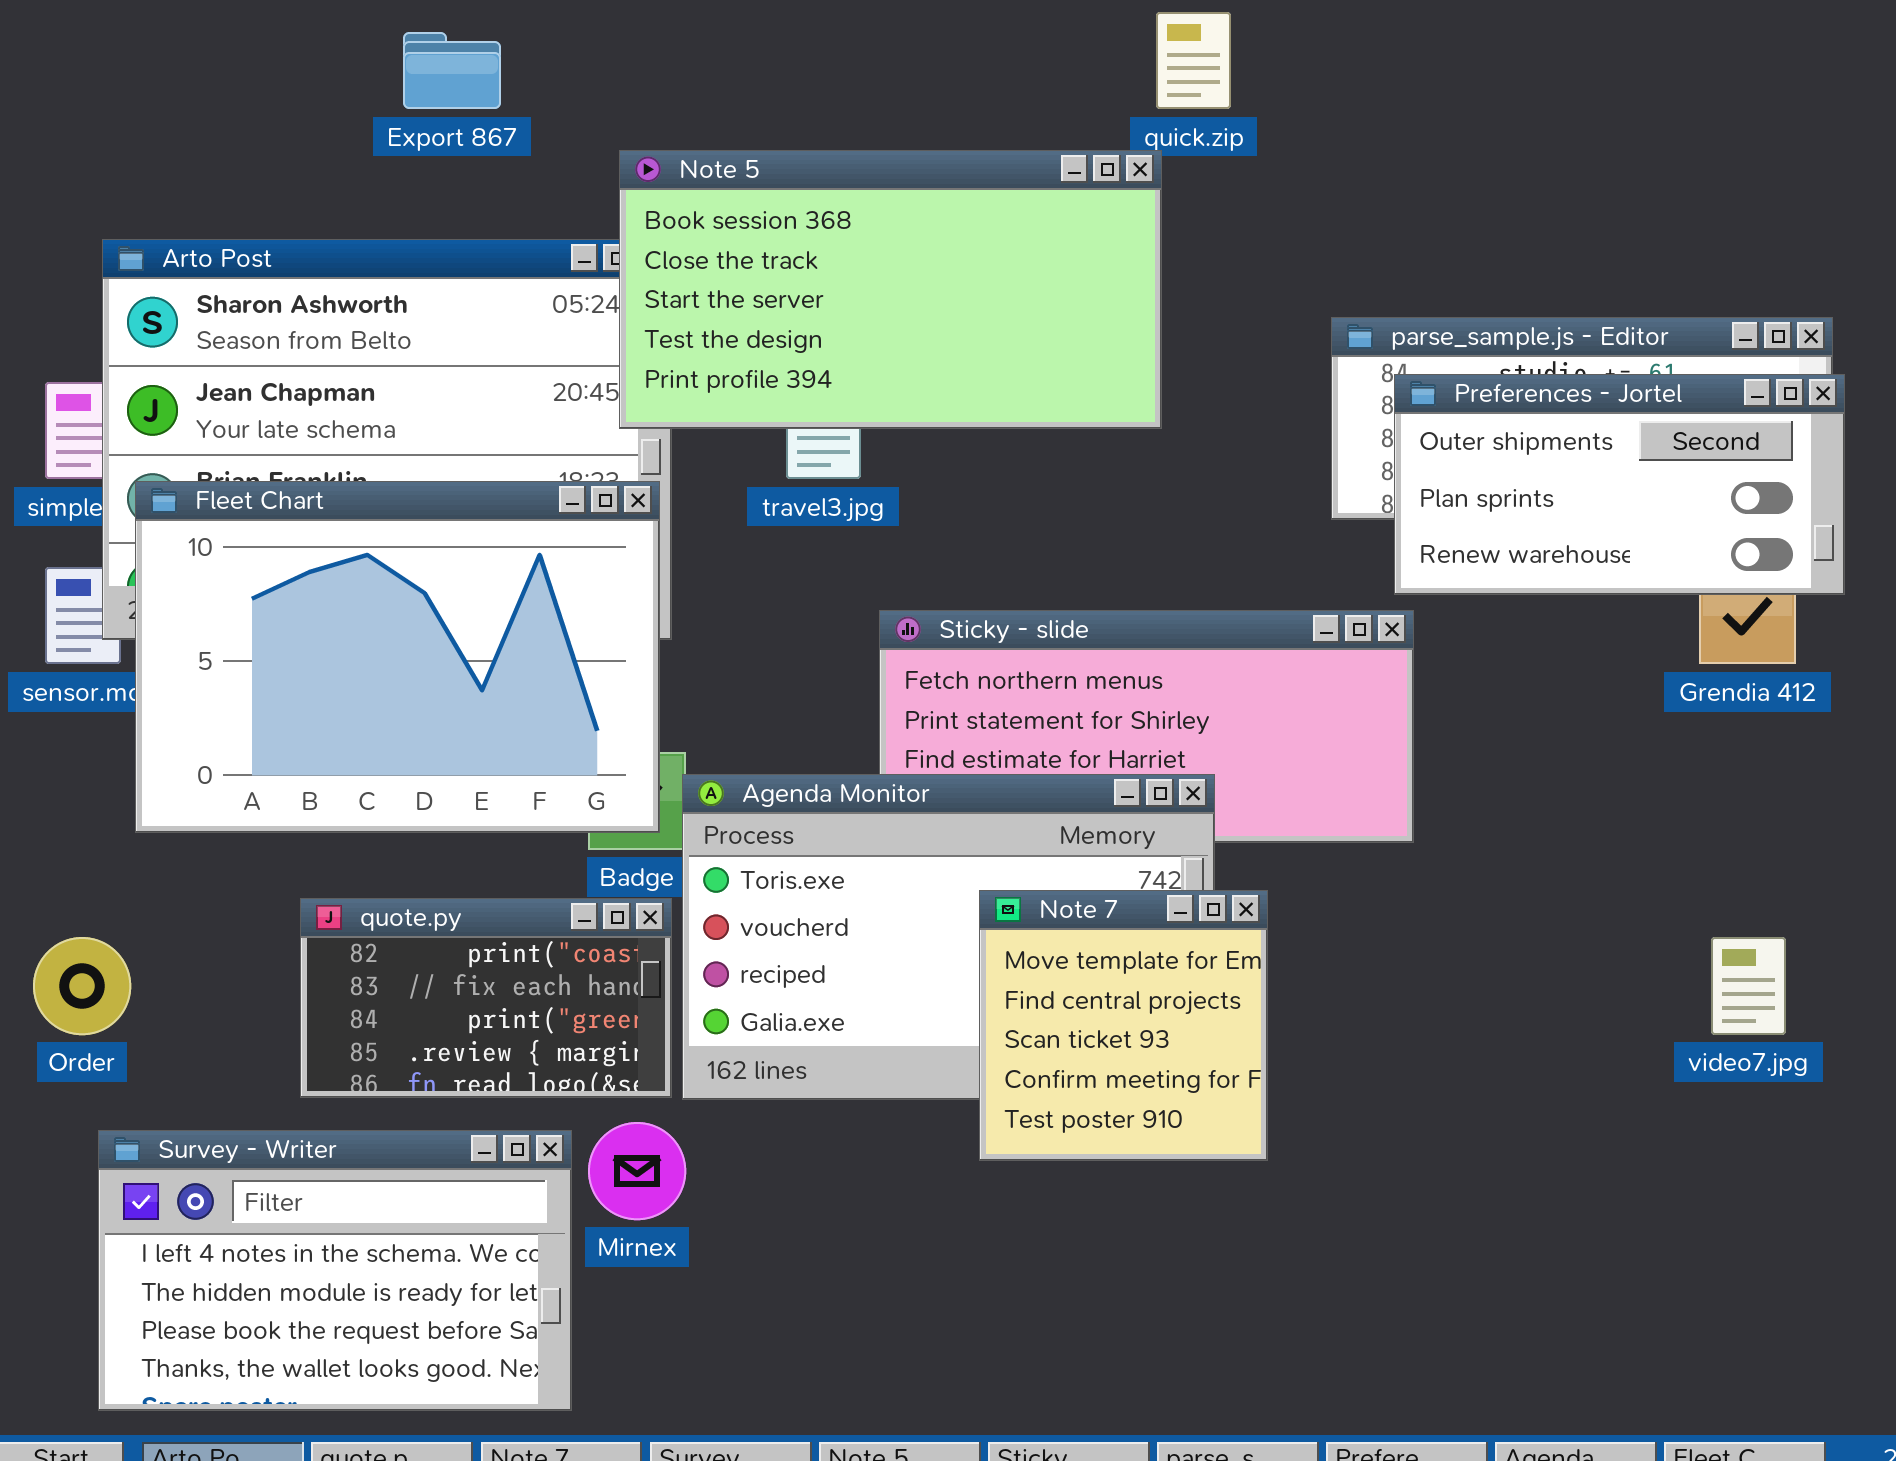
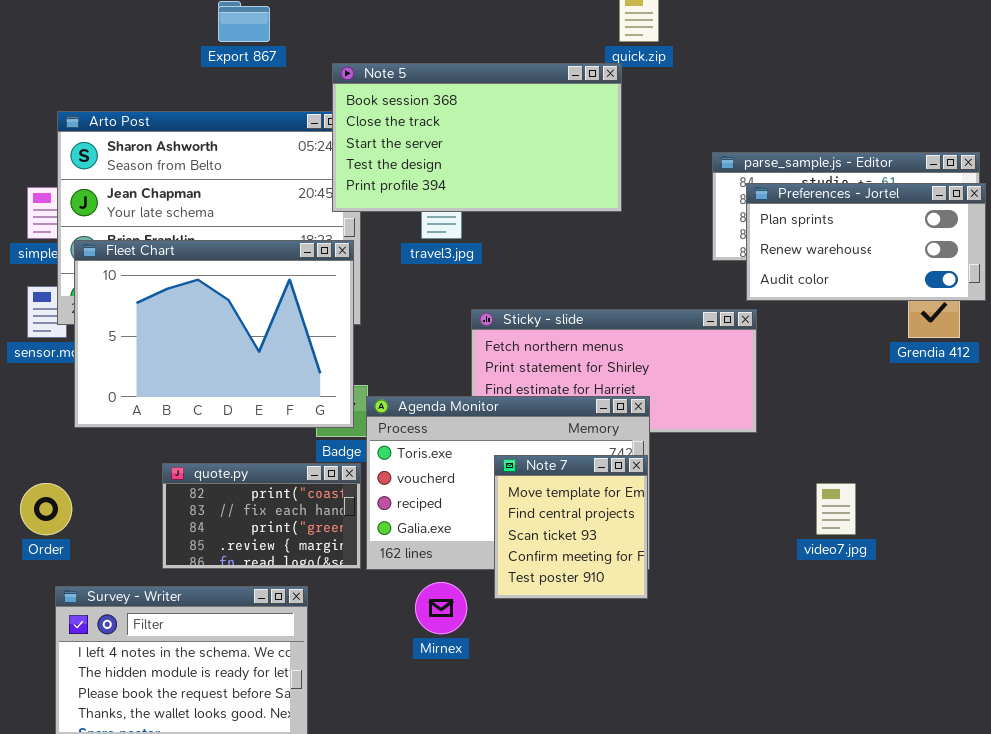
Preferences - Jortel: [1394,374,1845,595] -> [746,183,986,301], scrolled down 1 row
Note 7: [979,890,1268,1161] -> [494,455,648,599], moved
video7.jpg: [1711,937,1786,1035] -> [816,483,856,535], moved
Mirnex: [588,1122,686,1220] -> [415,582,467,634], moved

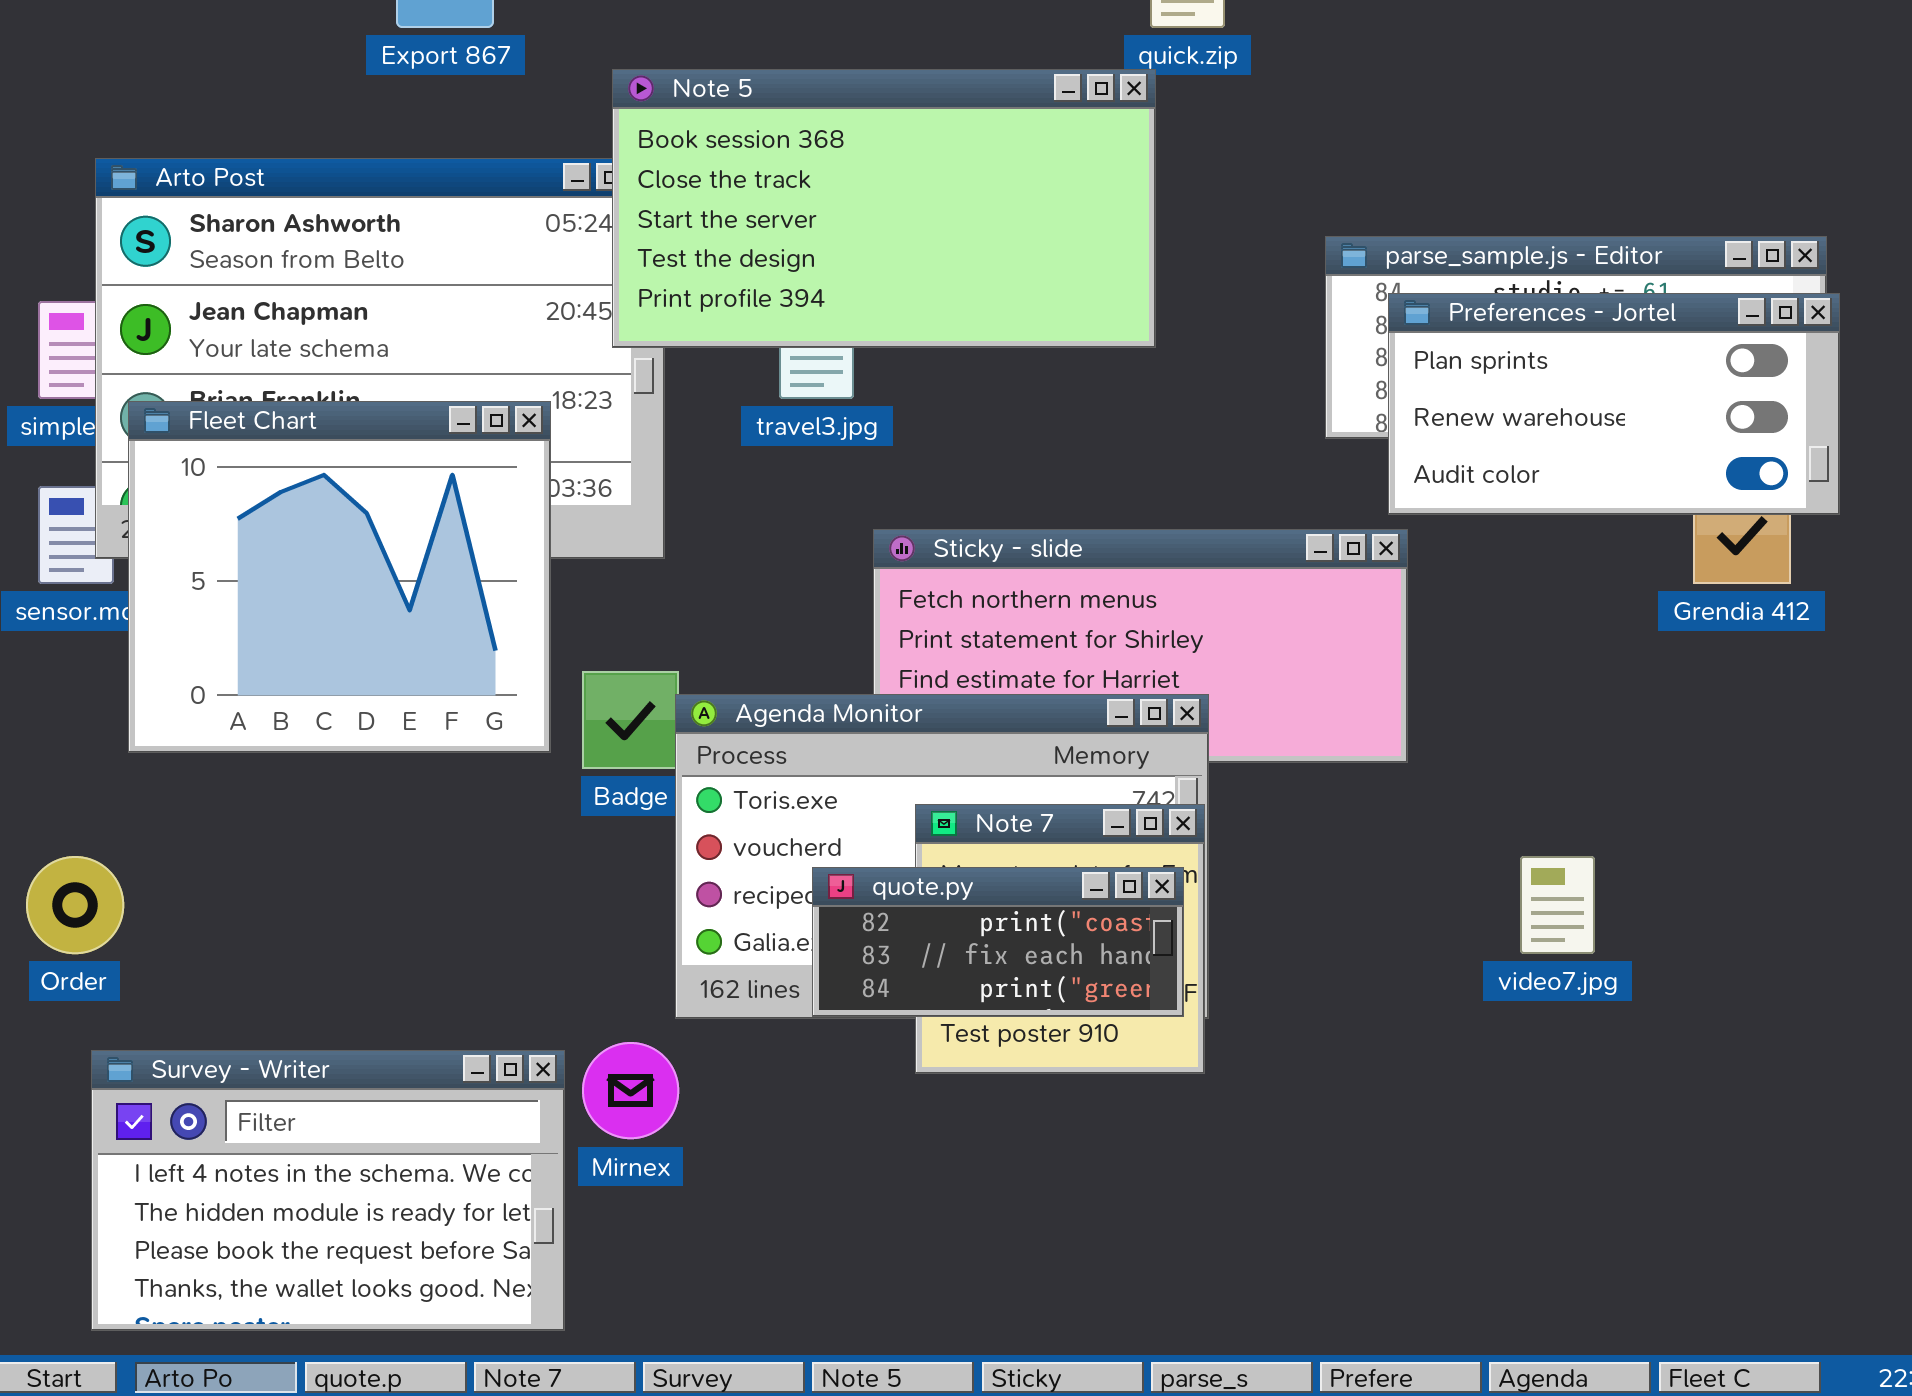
Fleet Chart: [74,240,354,428] -> [128,401,551,753], resized
quote.py: [162,463,361,569] -> [812,867,1184,1017], moved, resized
Mirnex: [415,582,467,634] -> [582,1042,679,1139], moved

